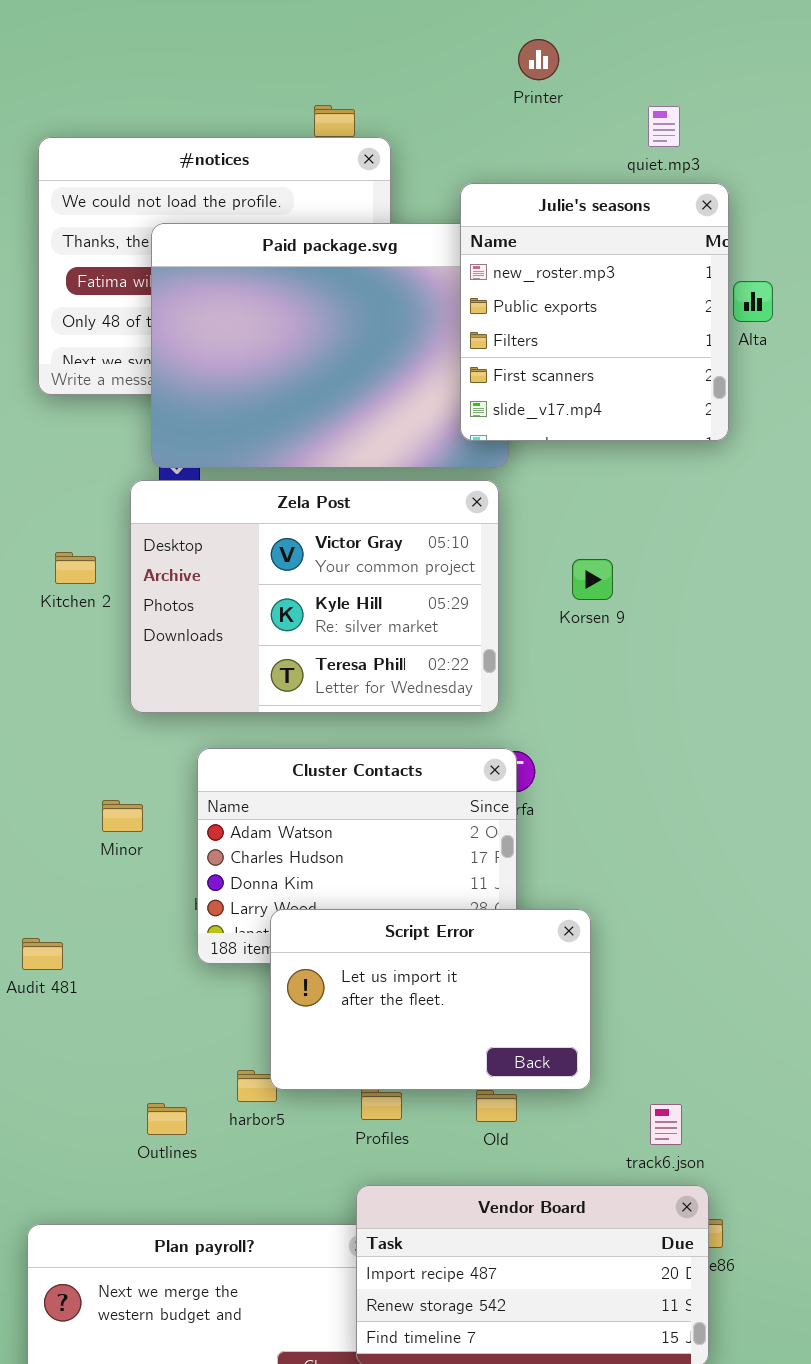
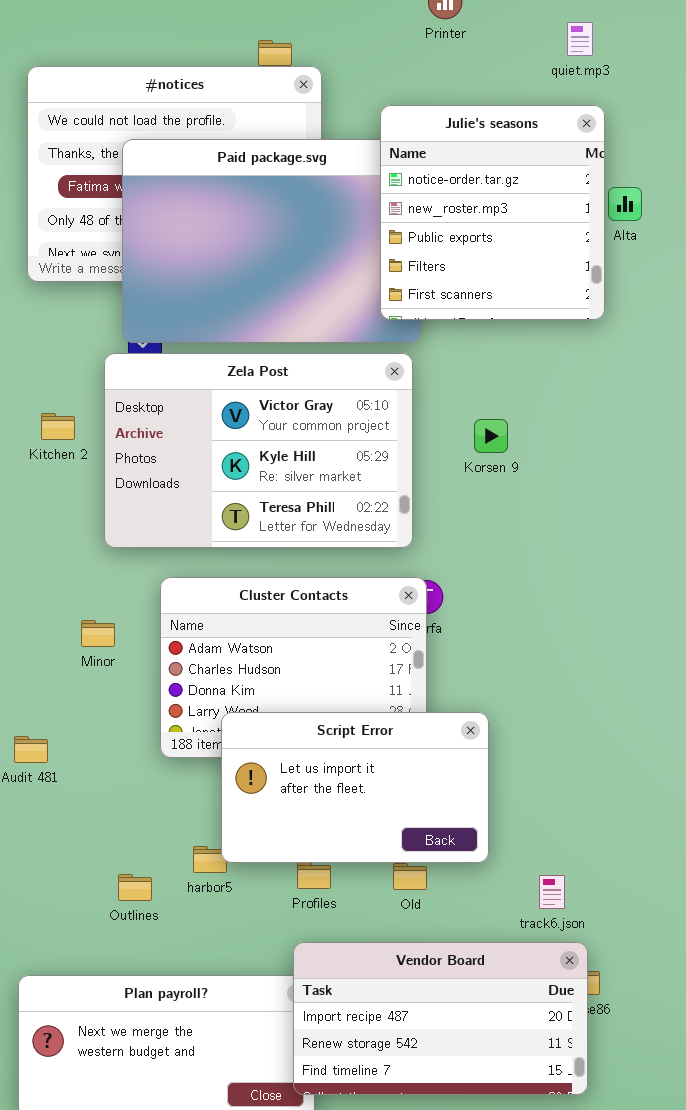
quiet.mp3: [648,106,680,147] -> [567,22,593,56], moved
Julie's seasons: [460,183,729,441] -> [380,105,605,320], scrolled up 1 row

